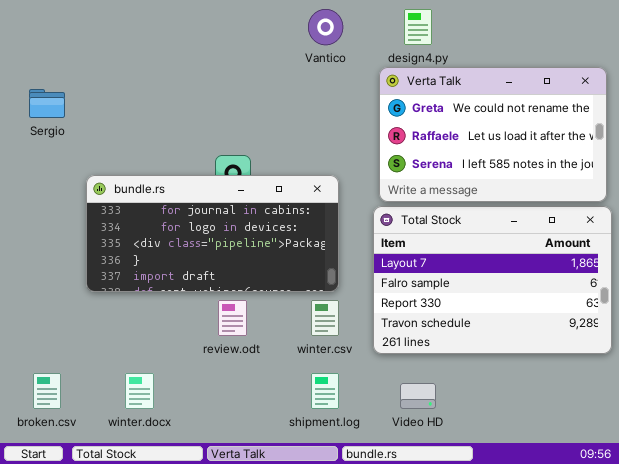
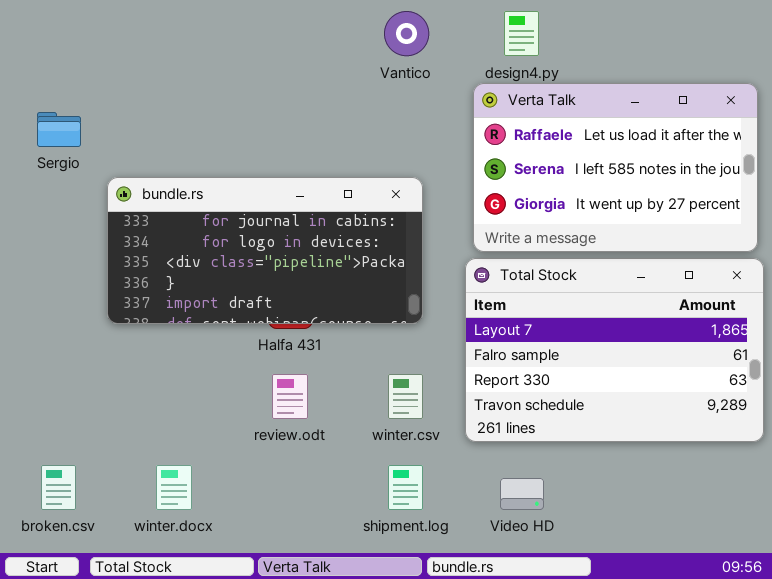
Verta Talk: [379,67,607,202] -> [473,83,758,252], scrolled down 1 row
bundle.rs: [86,175,339,292] -> [107,177,423,324], moved

